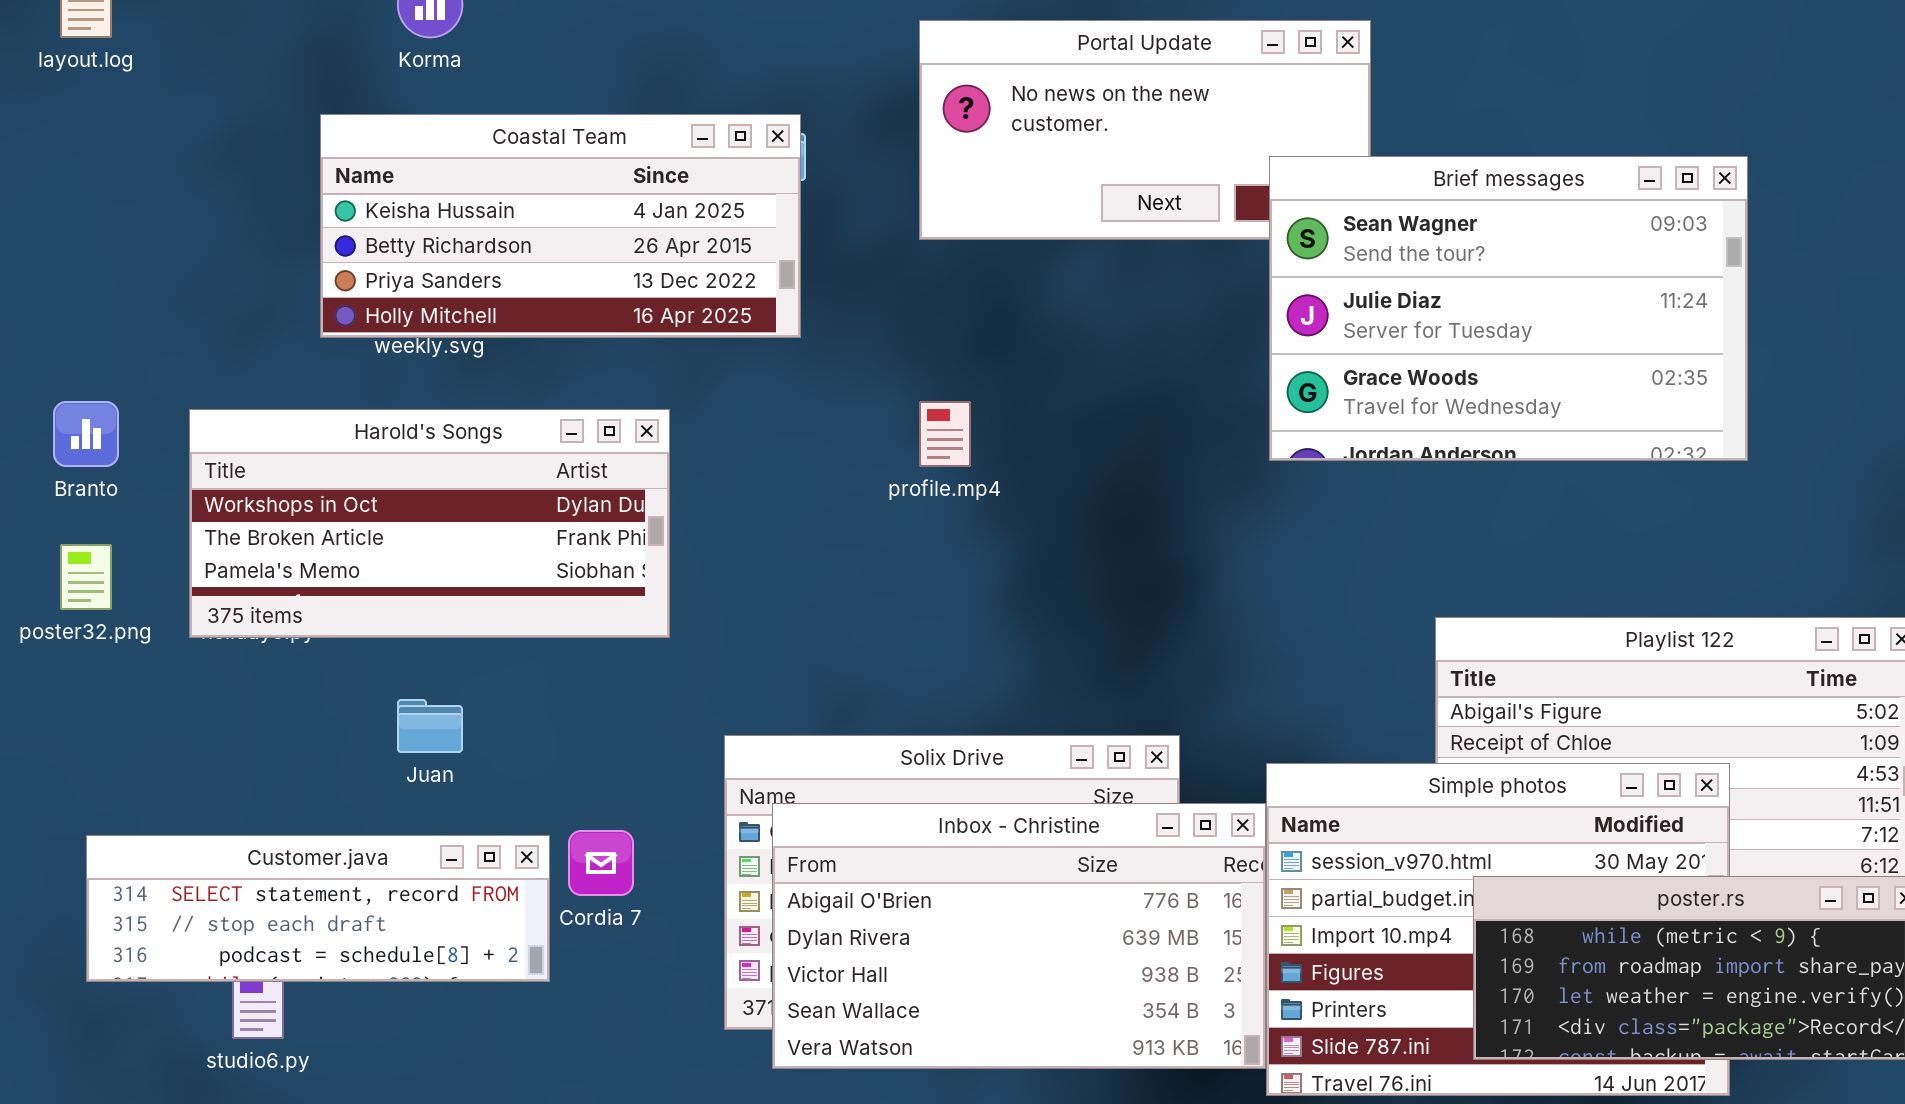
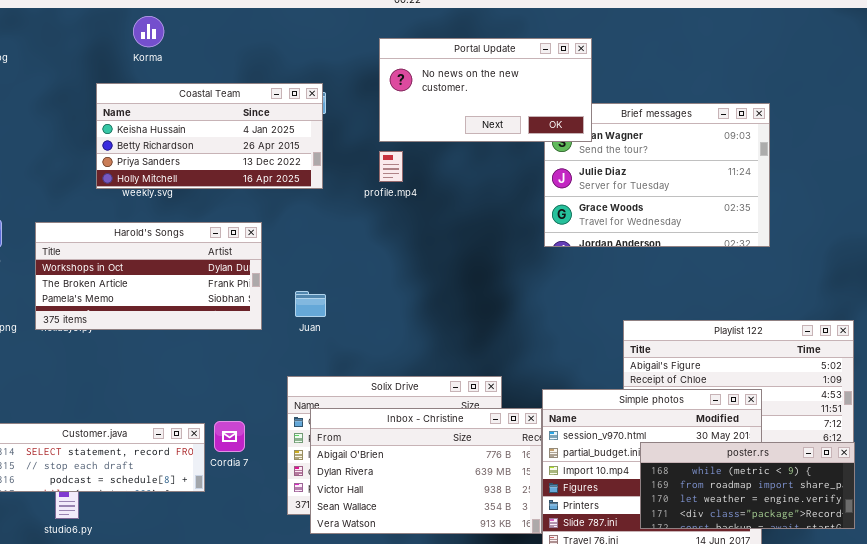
Portal Update: [919,20,1371,240] -> [379,38,592,142], raised
profile.mp4: [919,401,971,467] -> [379,151,403,182], moved
Juan: [397,699,463,753] -> [295,291,326,317], moved

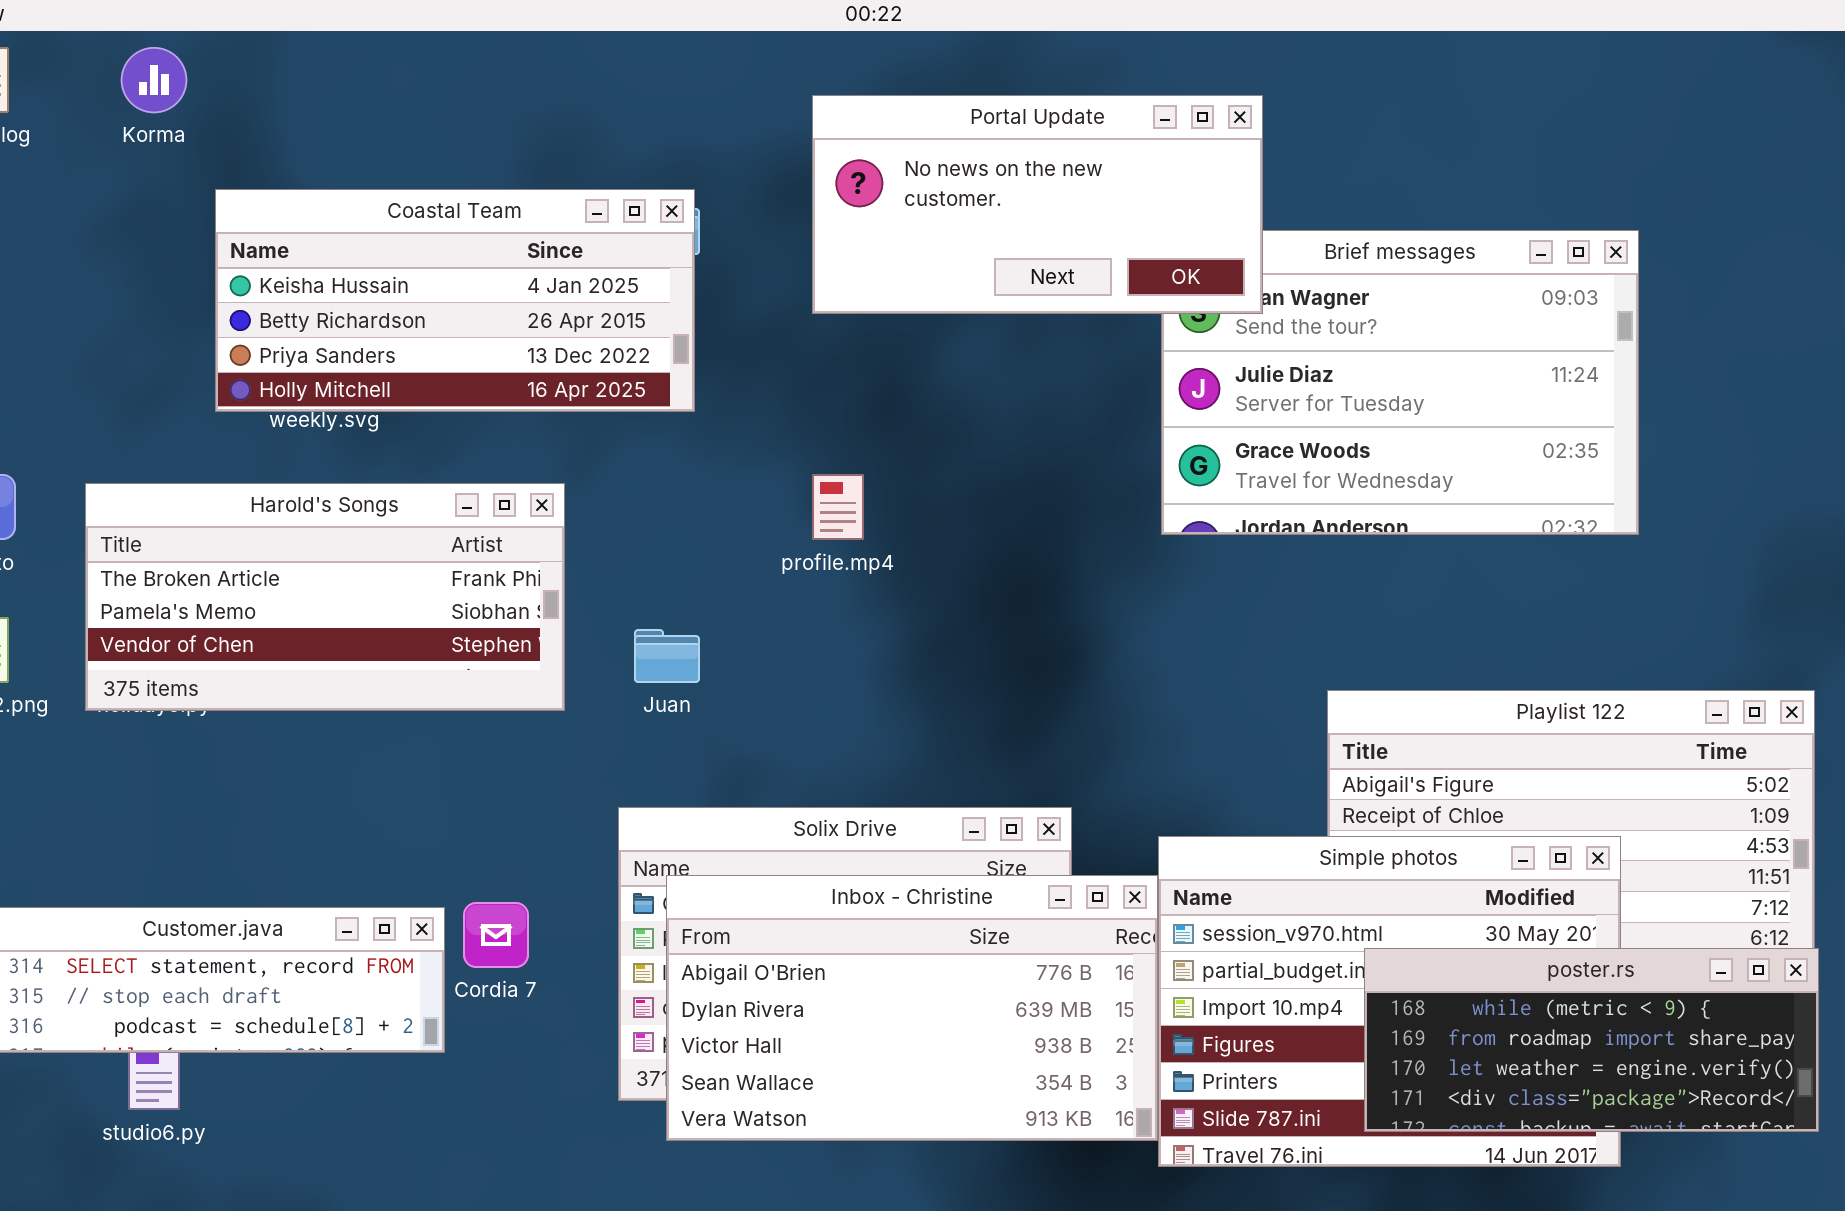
Korma: [133,16,164,47] -> [121,47,187,113], moved
profile.mp4: [379,151,403,182] -> [812,474,864,540], moved
Harold's Songs: [35,222,262,330] -> [85,483,565,711], scrolled down 1 row

